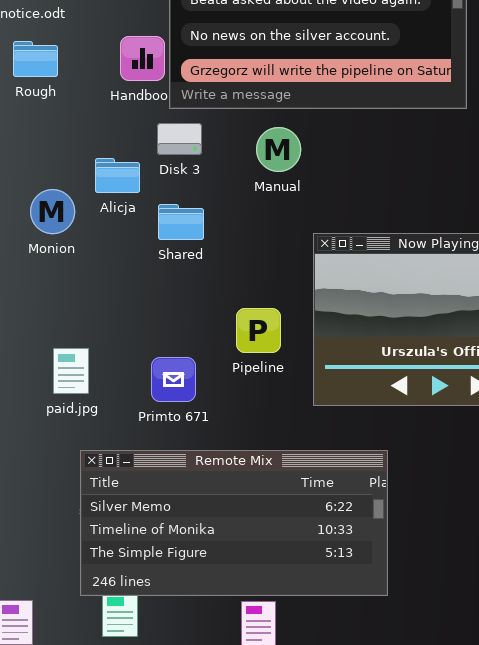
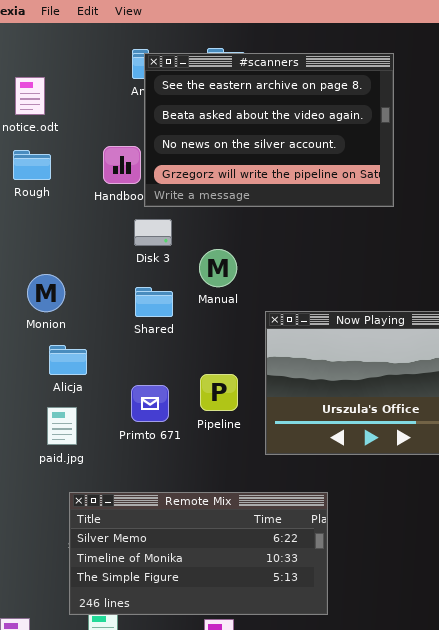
Manual: [256,127,301,172] -> [199,249,237,287], moved
Alicja: [95,158,140,193] -> [49,345,87,375], moved
Primto 671: [151,357,196,402] -> [131,385,169,422], moved

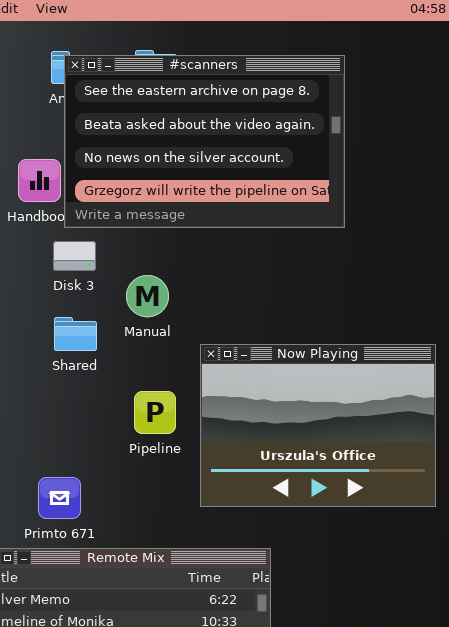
Pipeline: [200,374,238,411] -> [134,391,176,434], moved
Primto 671: [131,385,169,422] -> [38,477,81,519], moved

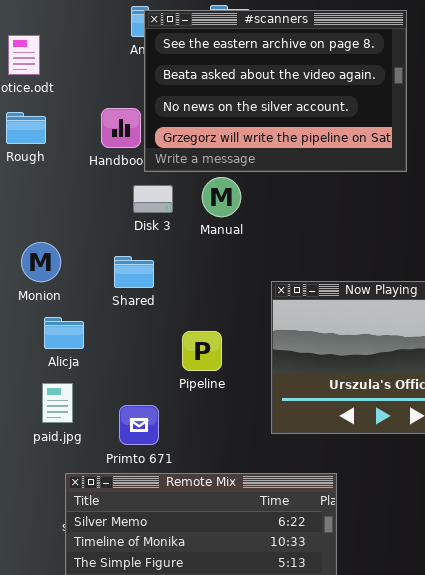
Manual: [126,275,169,317] -> [202,177,241,217], moved
Shared: [54,317,97,351] -> [114,256,154,288], moved
Pipeline: [134,391,176,434] -> [182,331,222,371], moved

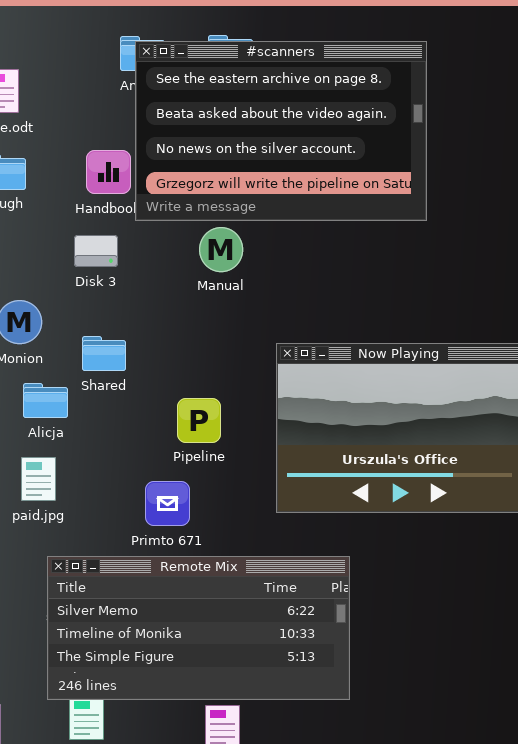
Disk 3: [133,185,173,213] -> [74,235,118,267], moved
Shared: [114,256,154,288] -> [82,336,126,371], moved
Primto 671: [119,405,159,445] -> [145,481,190,526], moved

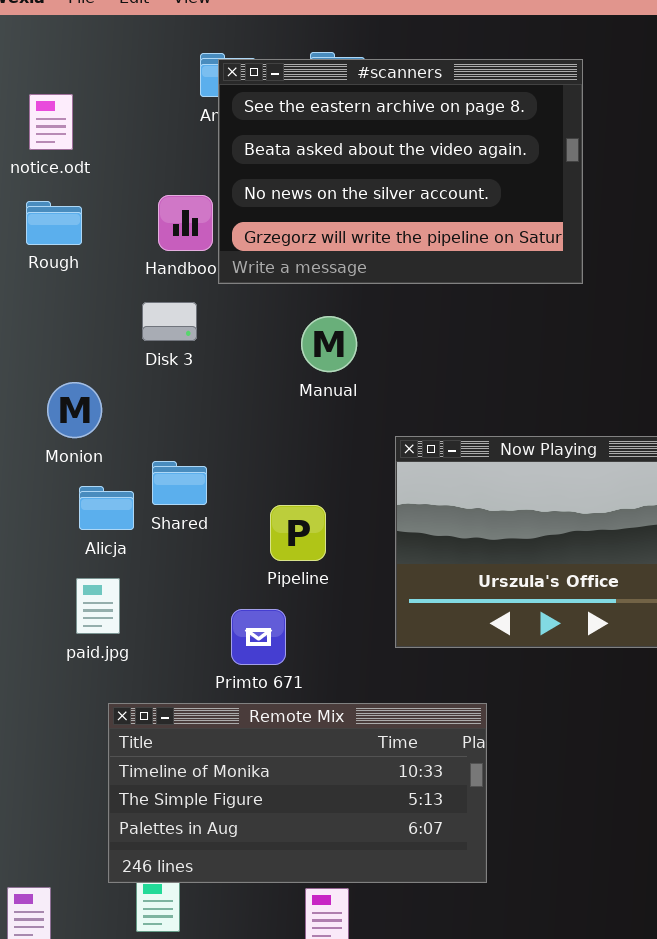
Manual: [199,227,243,272] -> [301,316,357,372], moved
Shared: [82,336,126,371] -> [152,461,207,505], moved
Remote Mix: [47,556,350,700] -> [108,703,487,883], scrolled down 1 row

